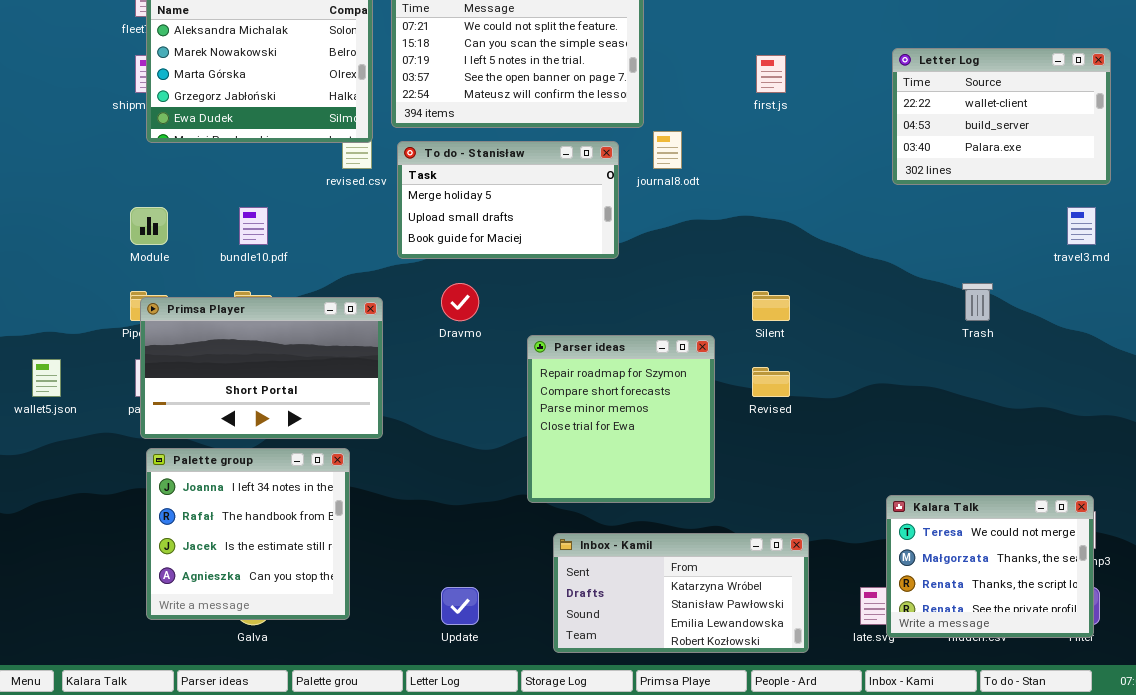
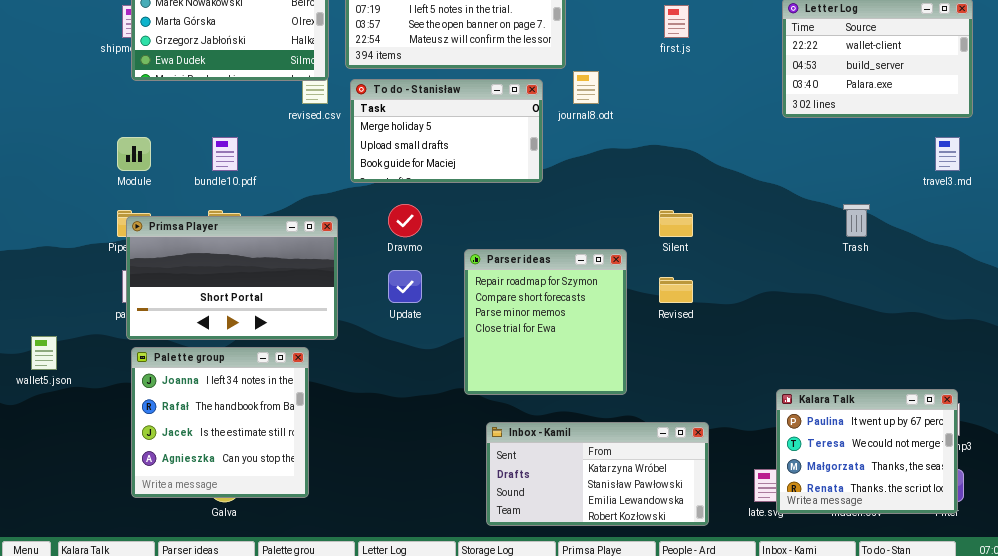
wallet5.json: [32,359,61,397] -> [31,336,57,370], moved
Kalara Talk: [886,495,1094,638] -> [776,389,958,514], scrolled up 1 row
Update: [441,587,479,625] -> [388,270,422,303], moved

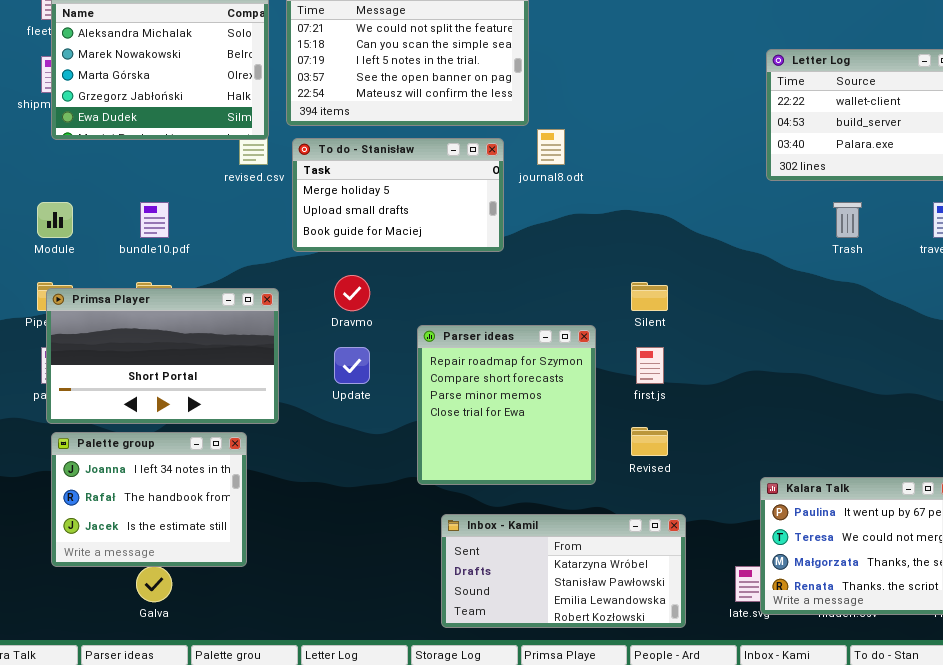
first.js: [664,5,689,38] -> [636,347,664,384], moved
Trash: [843,204,870,237] -> [833,202,862,238], moved
Revised: [659,277,693,303] -> [631,427,668,456], moved
Palette group: [131,347,309,498] -> [51,432,247,567], resized

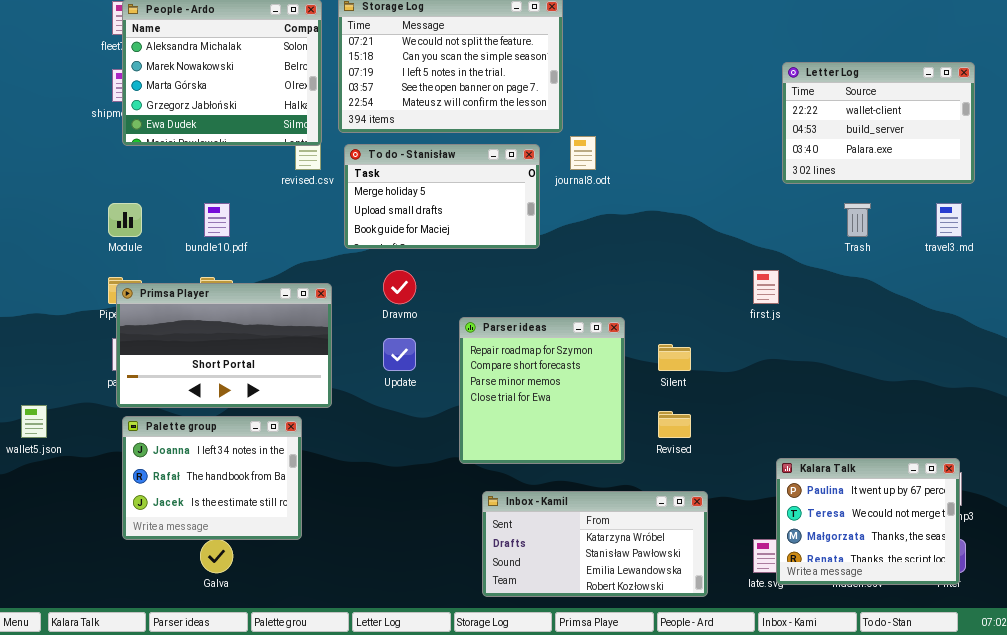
Silent: [631,282,668,311] -> [658,344,691,371], moved
first.js: [636,347,664,384] -> [753,270,779,304], moved

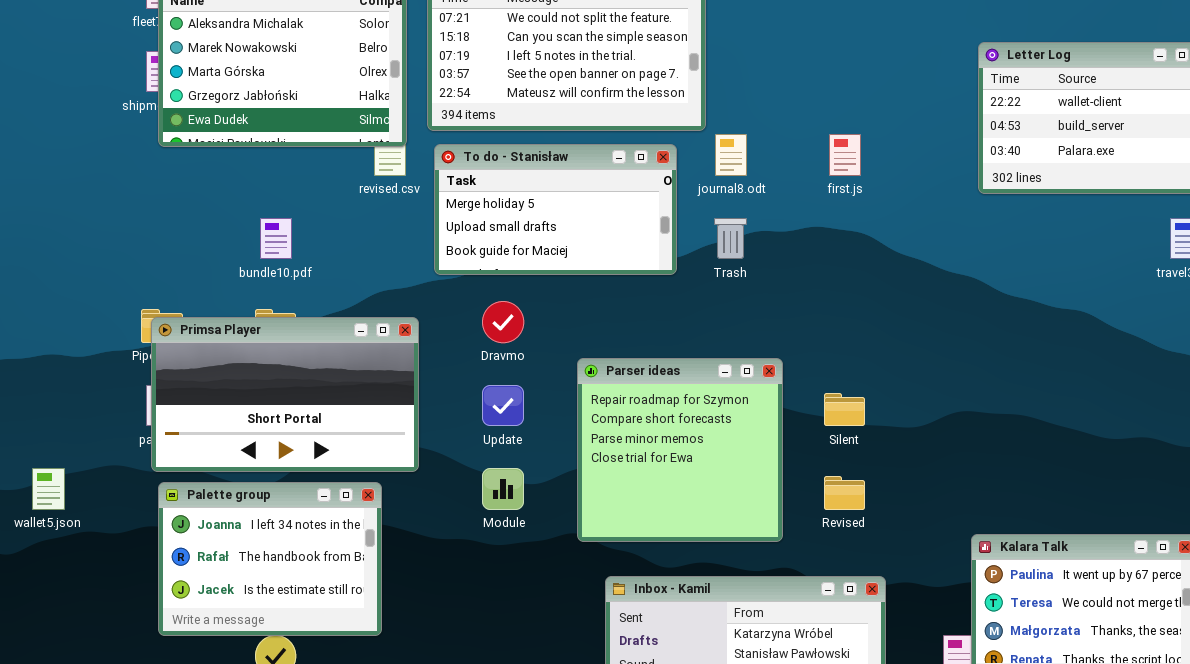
Module: [108,203,142,237] -> [482,468,524,510], moved
Trash: [844,203,871,237] -> [714,218,747,259], moved
first.js: [753,270,779,304] -> [829,134,861,176], moved

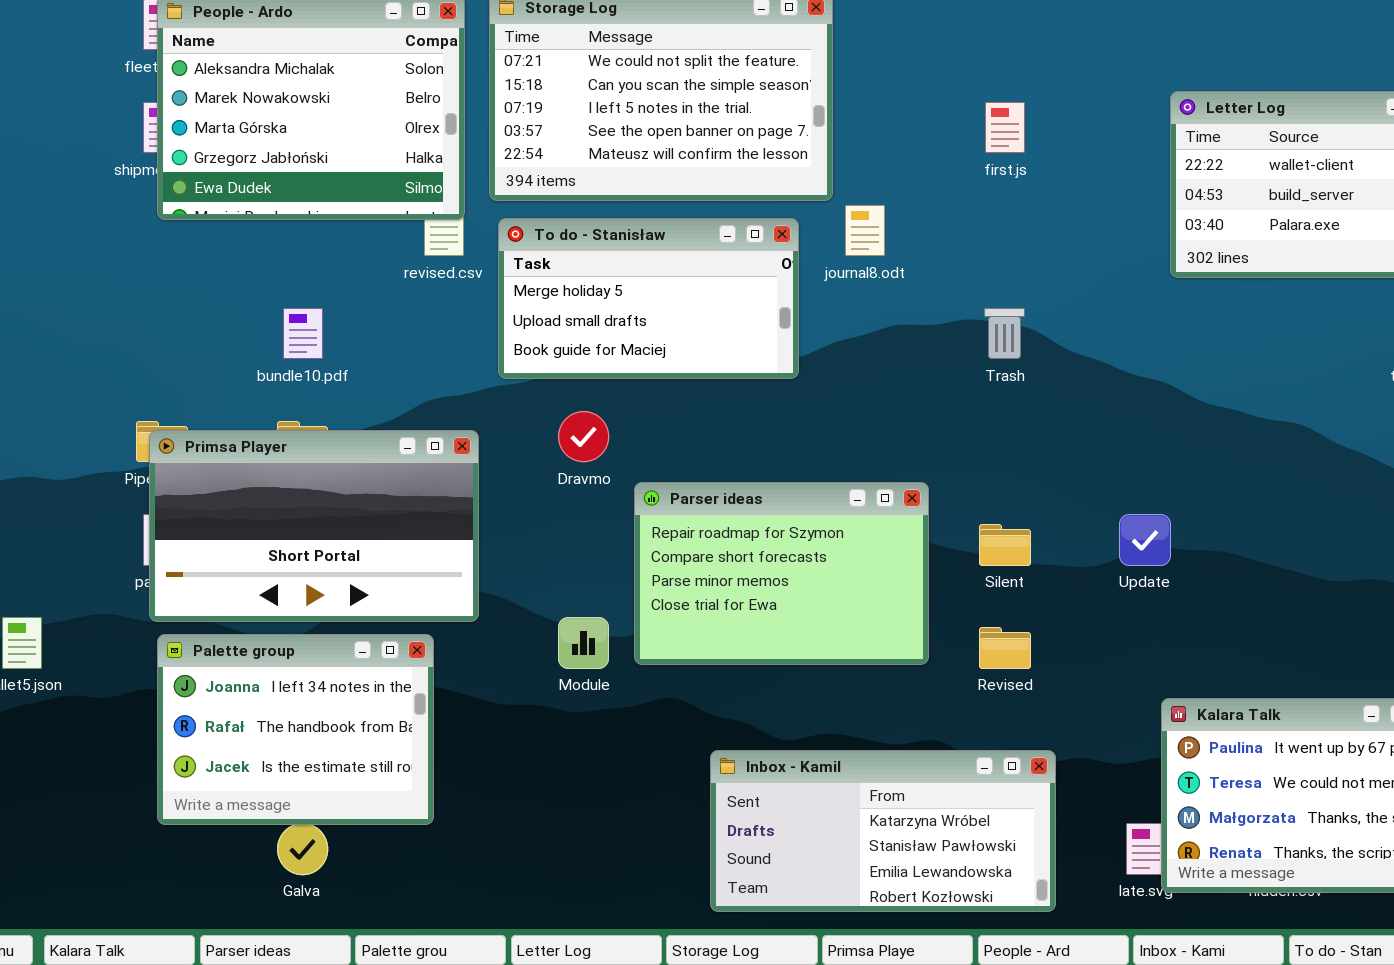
first.js: [829,134,861,176] -> [985,102,1025,153], moved
Trash: [714,218,747,259] -> [984,308,1025,359], moved
Parser ideas: [577,358,783,542] -> [634,482,929,665], resized
Update: [482,385,524,426] -> [1119,514,1171,566], moved

